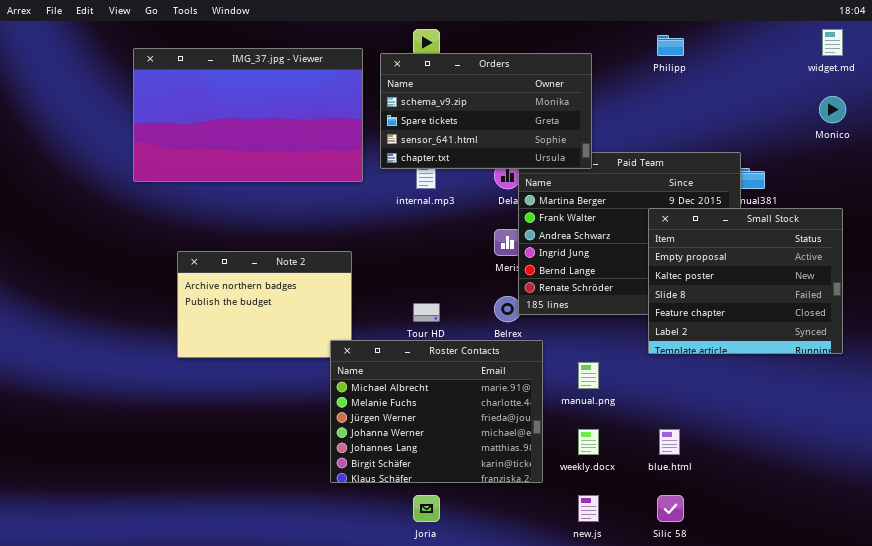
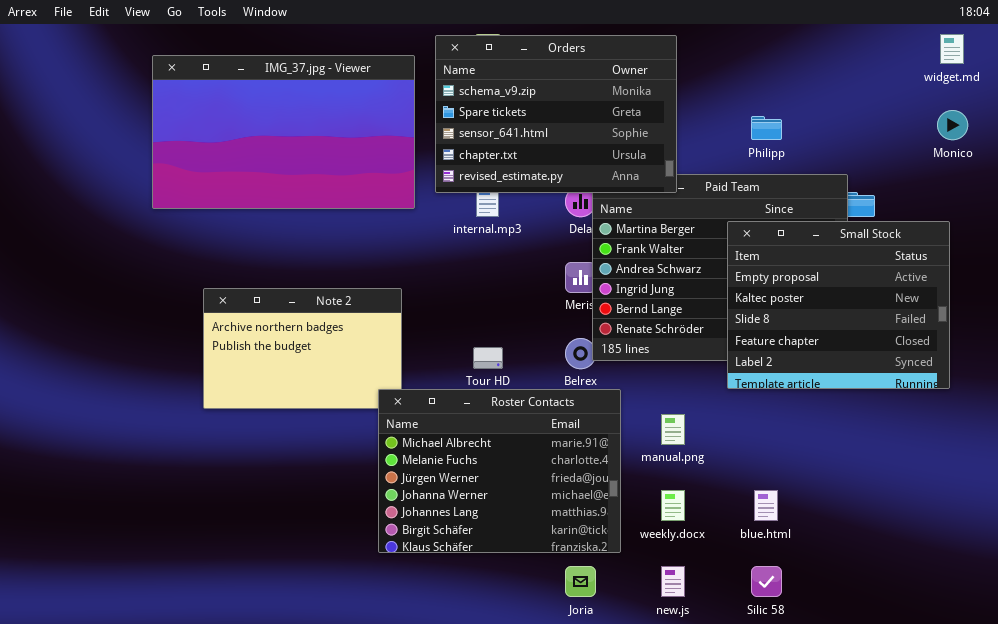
Philipp: [657,35,684,56] -> [751,116,782,140], moved
Orders: [380,53,592,169] -> [435,35,677,193], resized
Small Stock: [648,208,843,354] -> [727,221,950,389], moved
Joria: [413,495,440,522] -> [565,566,596,597], moved

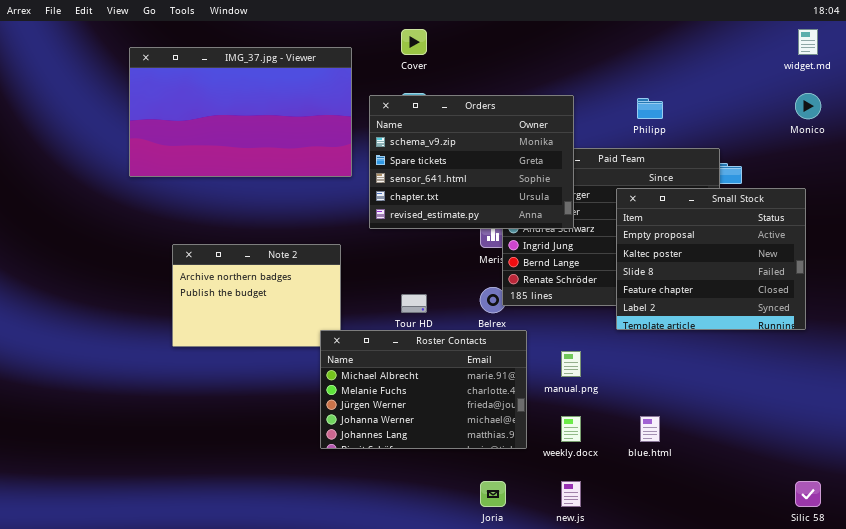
Orders: [435,35,677,193] -> [369,95,574,229], moved
Roster Contacts: [378,389,621,553] -> [320,330,527,449], resized
Silic 58: [751,566,782,597] -> [795,481,821,507], moved

